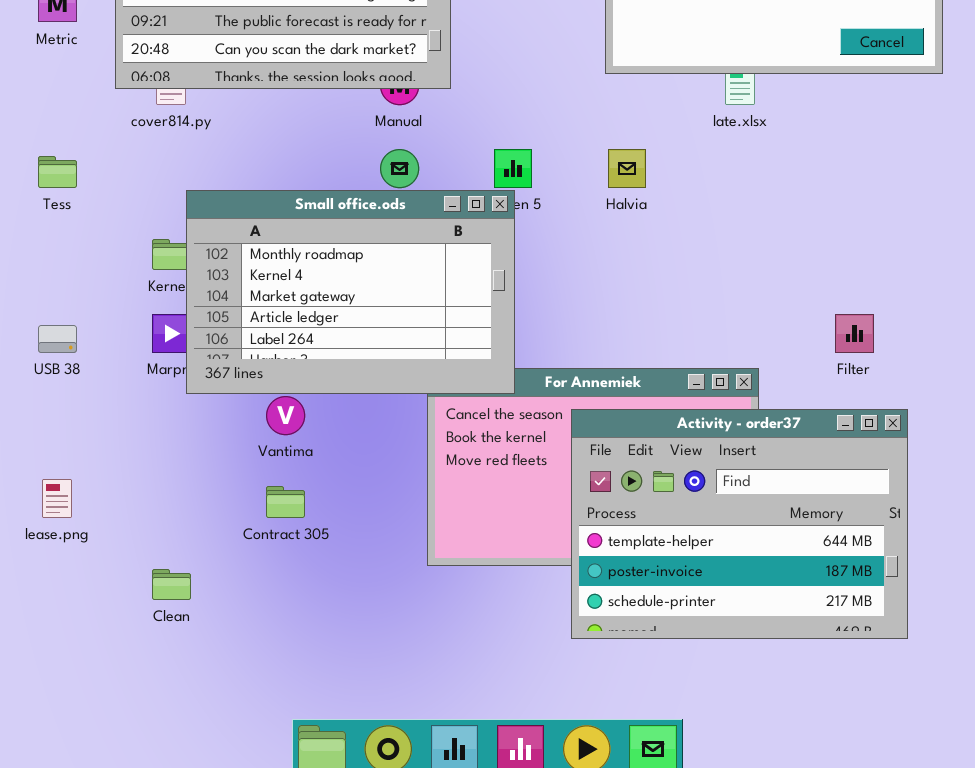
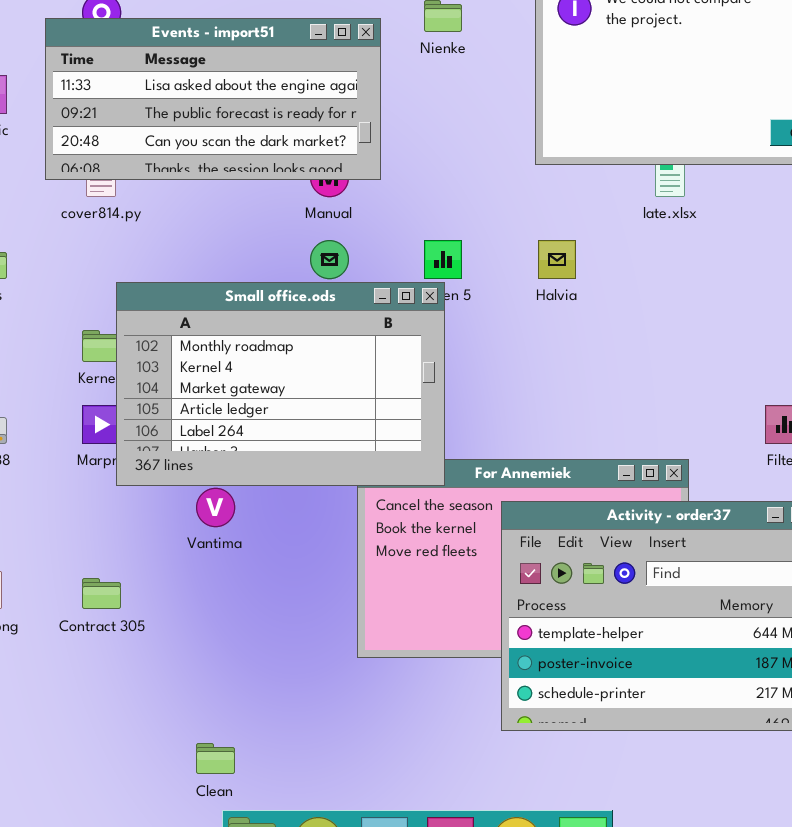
Contract 305: [266,486,305,518] -> [82,578,121,609], moved
Clean: [152,569,191,600] -> [196,743,235,774], moved

